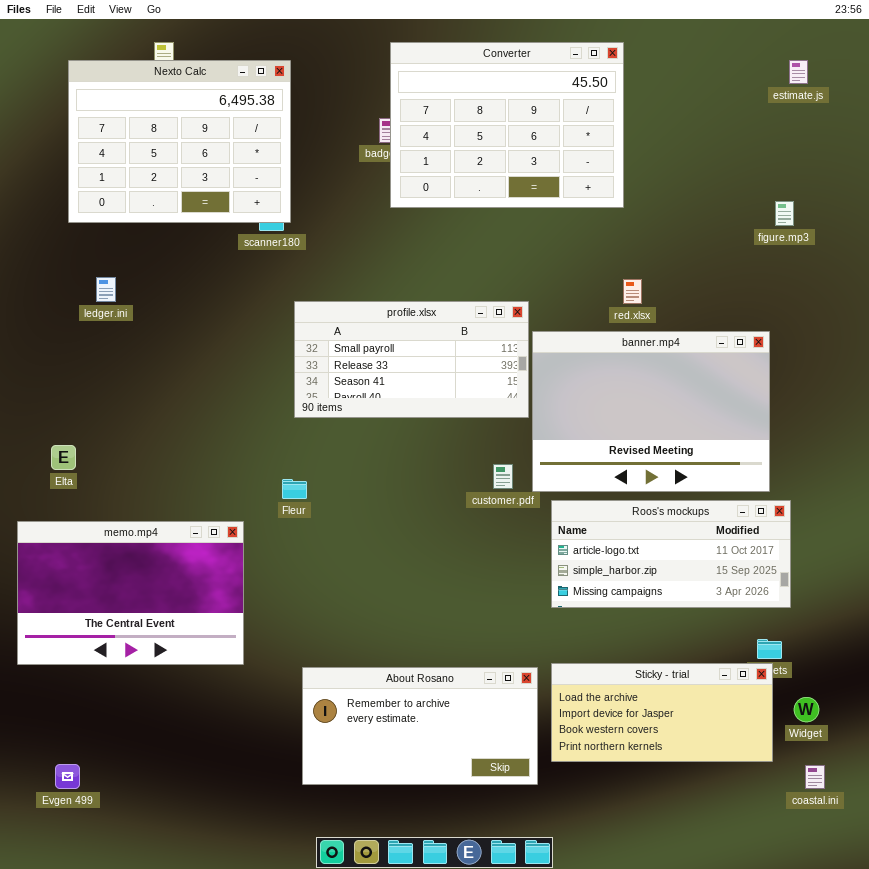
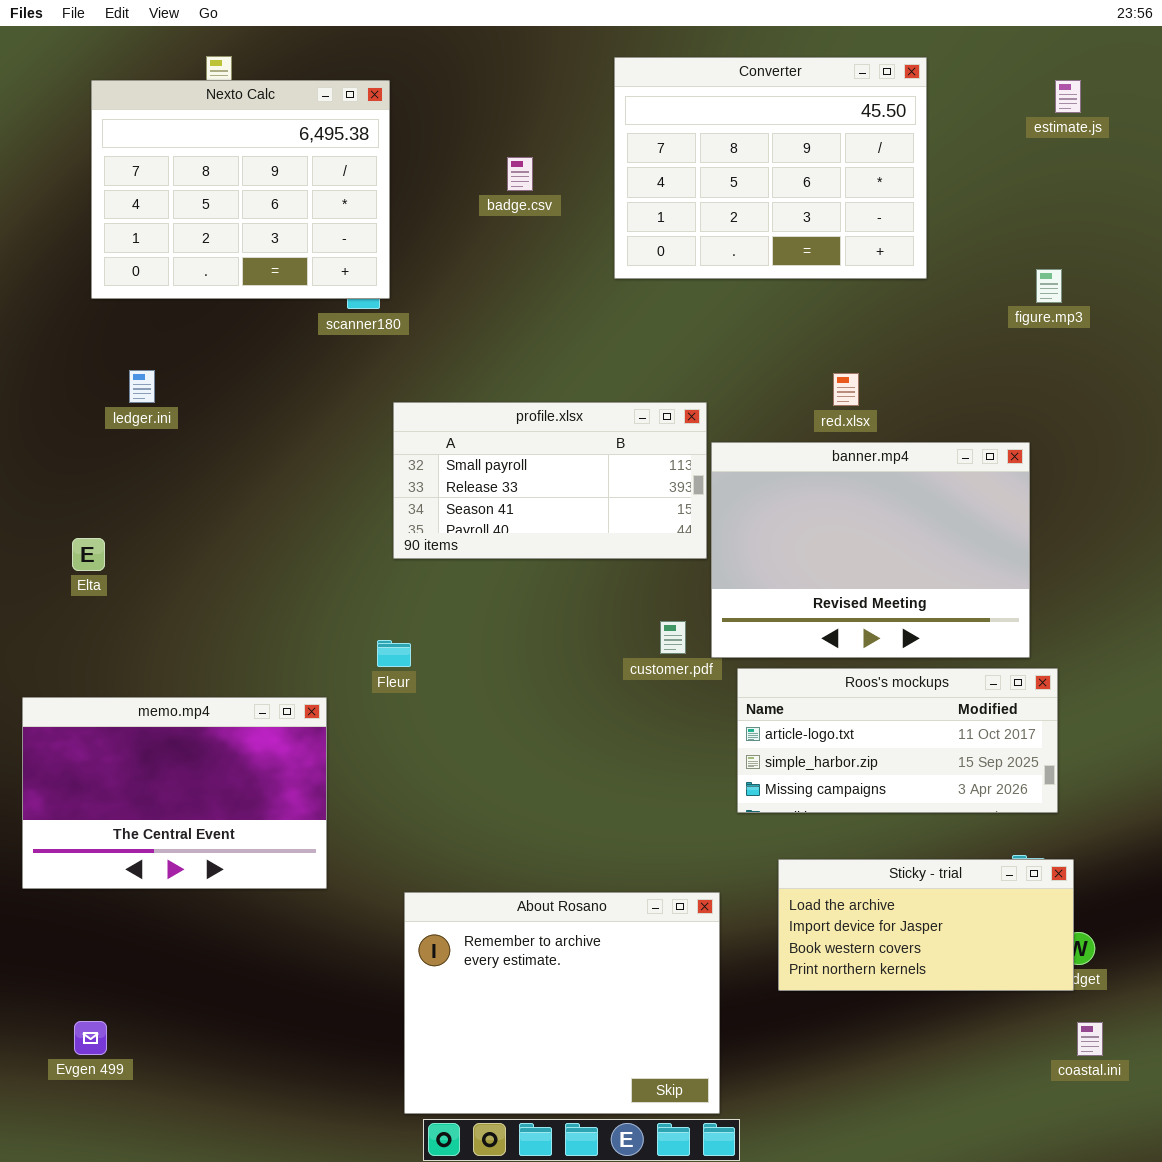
Converter: [390,42,624,208] -> [614,57,927,279], moved
Elta: [51,445,76,470] -> [72,538,105,571], moved
Sticky - trial: [551,663,773,762] -> [778,859,1074,991], moved
About Rosano: [302,667,538,785] -> [404,892,720,1114], resized

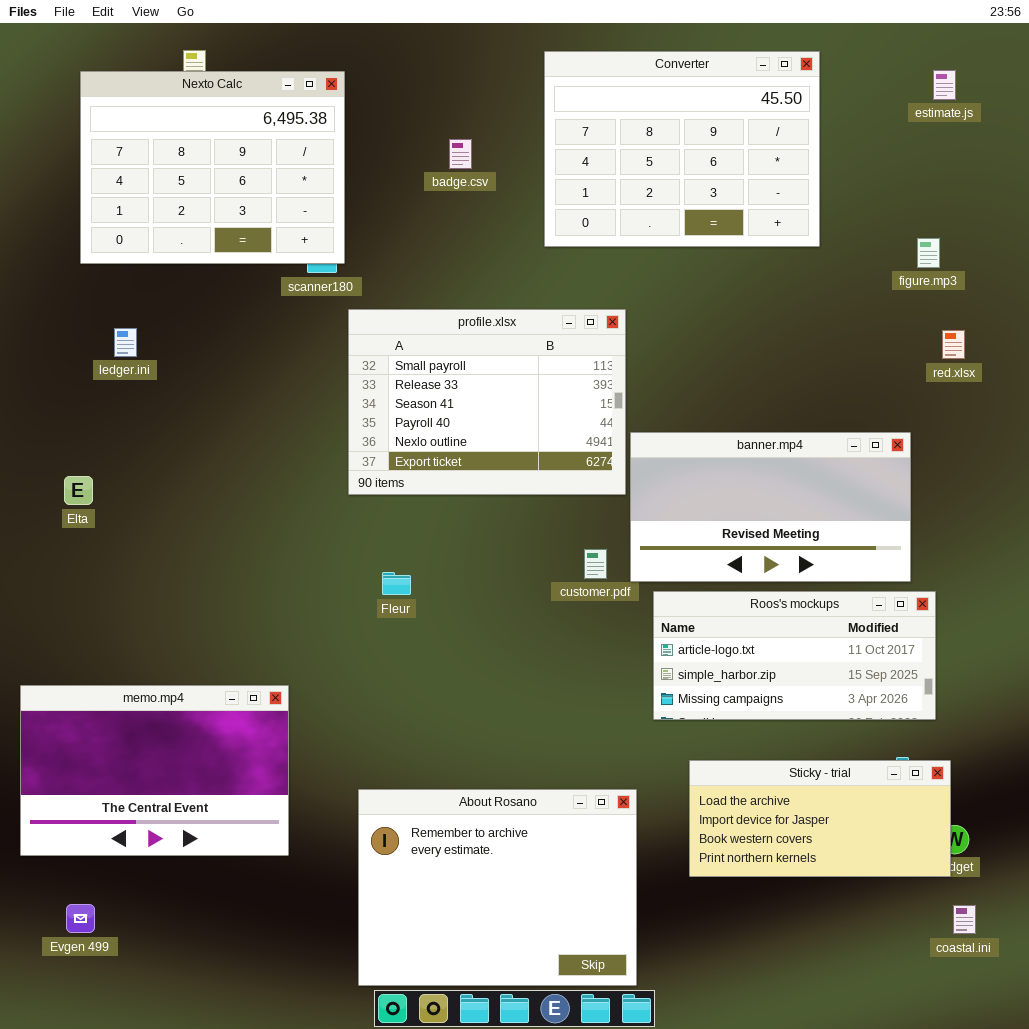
red.xlsx: [833,373,859,406] -> [942,330,965,359], moved
profile.xlsx: [393,402,707,559] -> [348,309,626,495], resized
banner.mp4: [711,442,1030,658] -> [630,432,911,582], resized
Fleur: [377,640,411,667] -> [382,572,411,595], moved
memo.mp4: [22,697,327,889] -> [20,685,289,856], moved

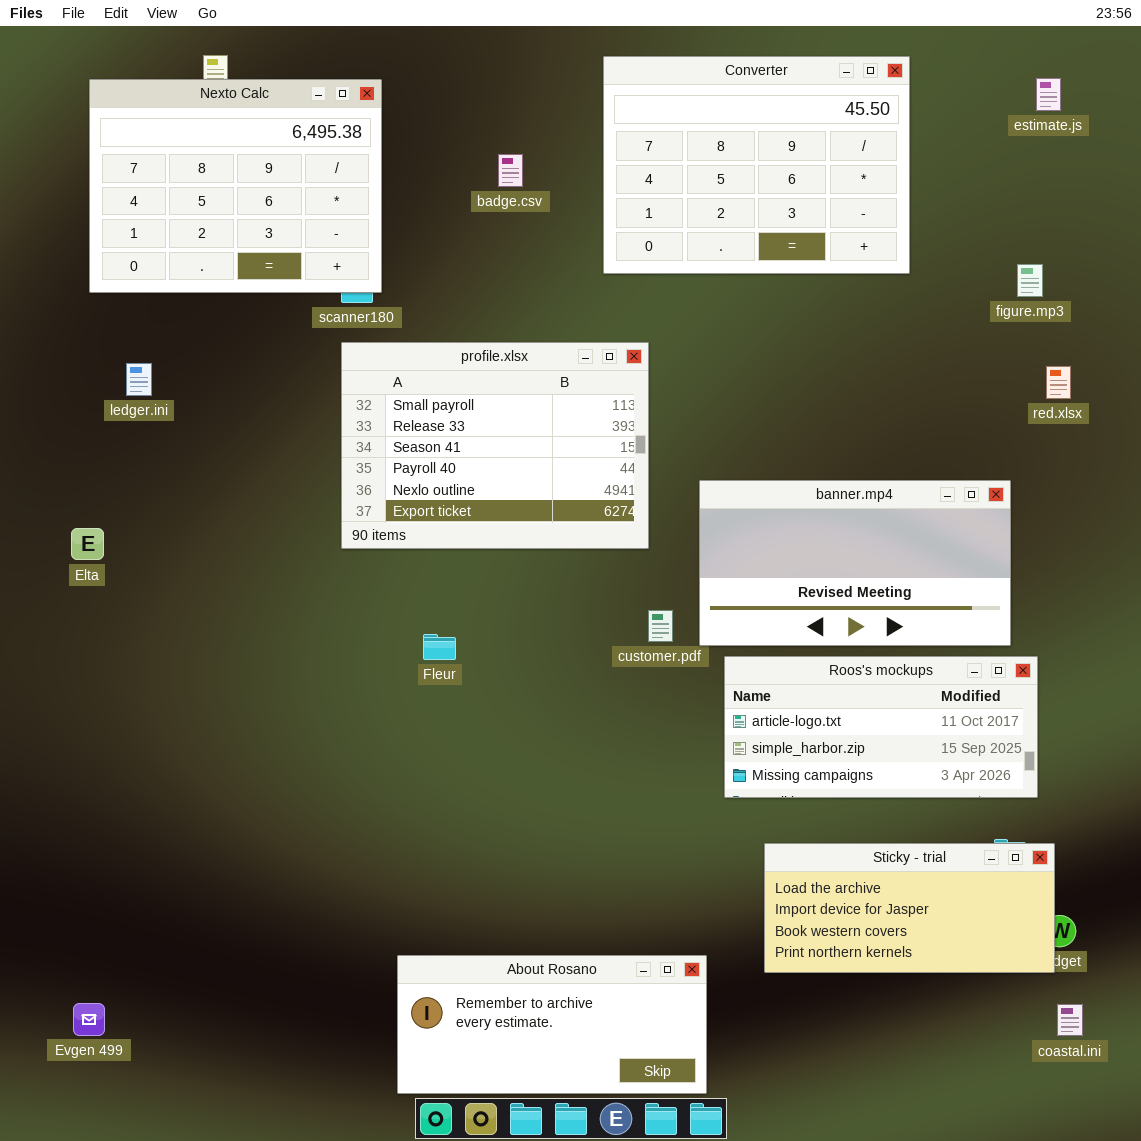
profile.xlsx: [348,309,626,495] -> [341,342,649,549], moved
memo.mp4: [20,685,289,856] -> none, closed
About Rosano: [358,789,637,986] -> [397,955,707,1094], resized

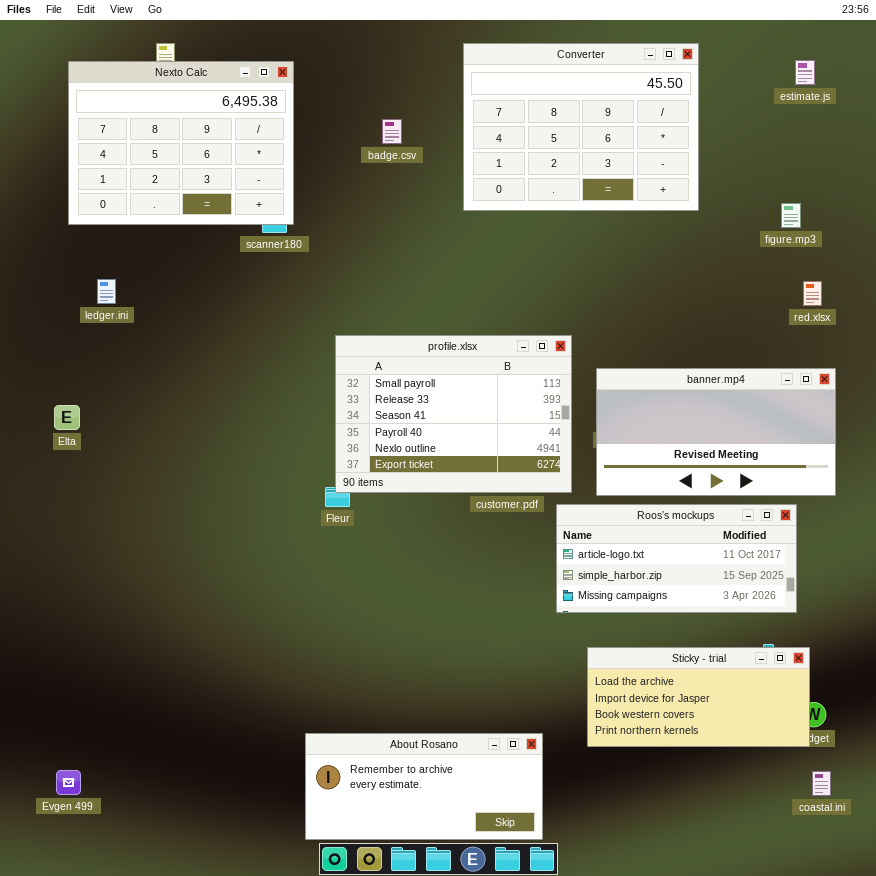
profile.xlsx: [341,342,649,549] -> [335,335,572,493], moved
banner.mp4: [699,480,1011,646] -> [596,368,836,496], moved

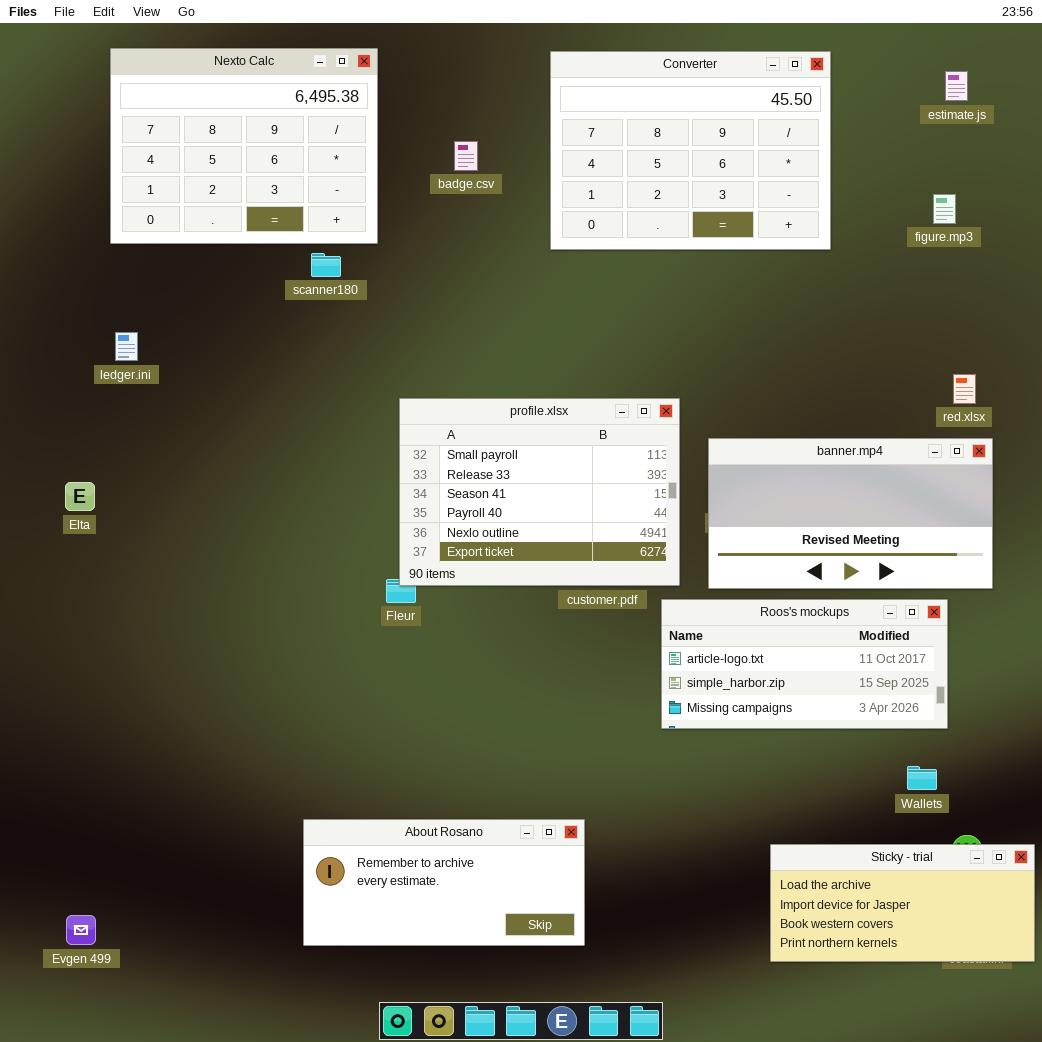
Nexto Calc: [68,61,294,225] -> [110,48,378,244], moved
figure.mp3: [781,203,801,228] -> [933,194,956,224], moved
red.xlsx: [803,281,822,306] -> [953,374,976,404], moved
Sticky - trial: [587,647,810,747] -> [770,844,1035,962], moved
About Rosano: [305,733,543,840] -> [303,819,585,946], moved

